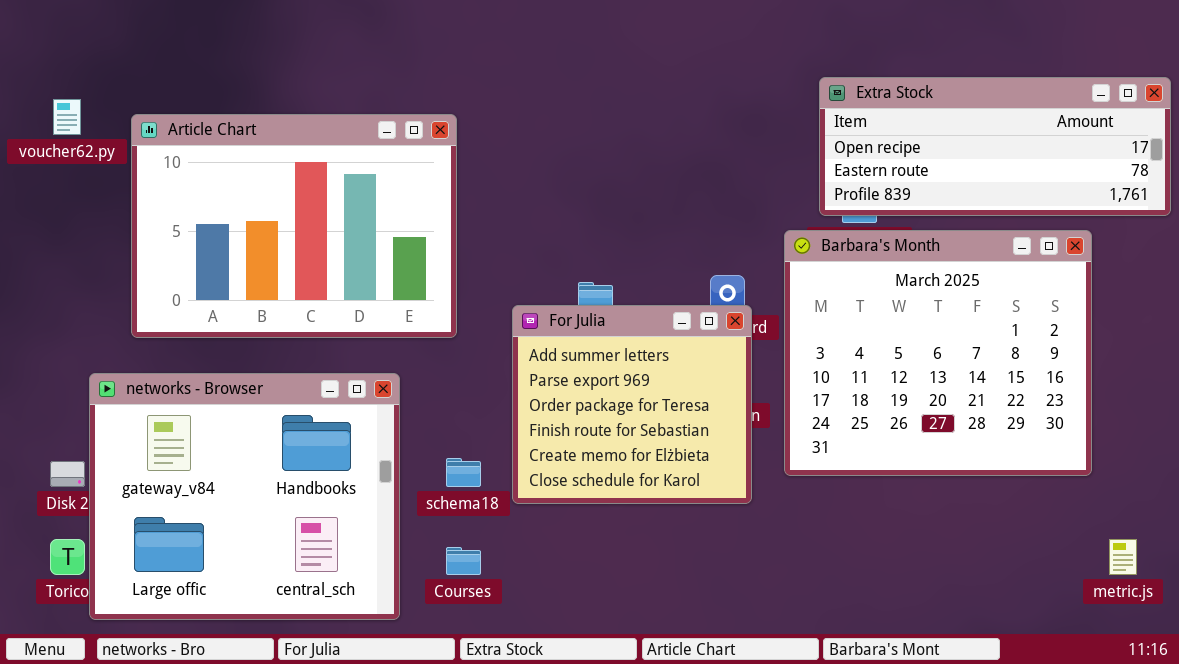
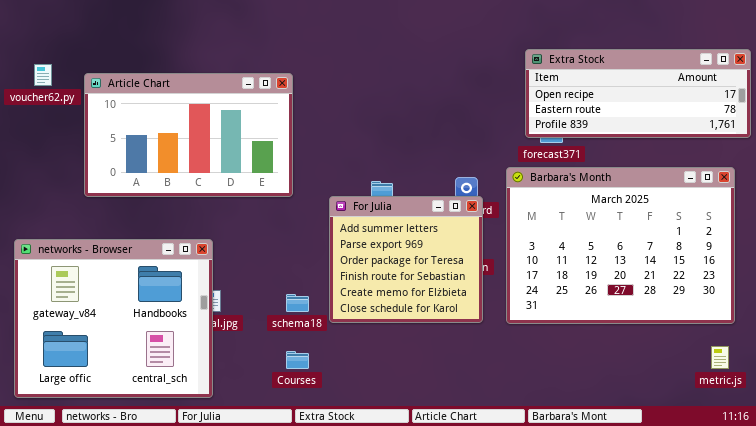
Article Chart: [131,114,457,338] -> [84,73,293,197], resized
Barbara's Month: [784,230,1092,476] -> [506,167,735,324], moved, resized
networks - Browser: [89,373,400,620] -> [14,239,213,398], moved

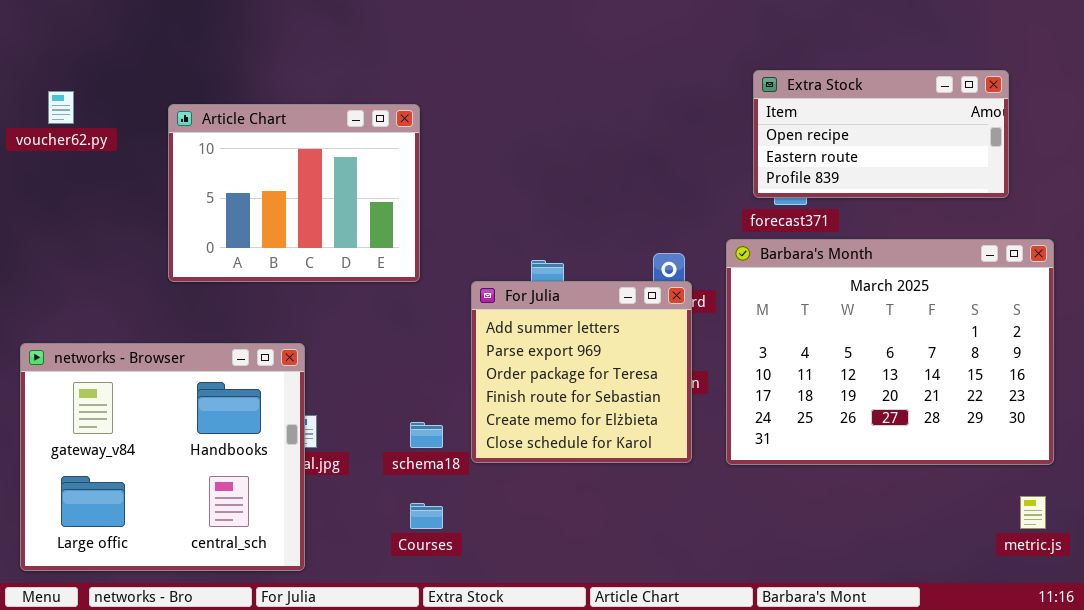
Extra Stock: [525,49,751,138] -> [753,70,1009,198], resized
Article Chart: [84,73,293,197] -> [168,104,420,282], resized

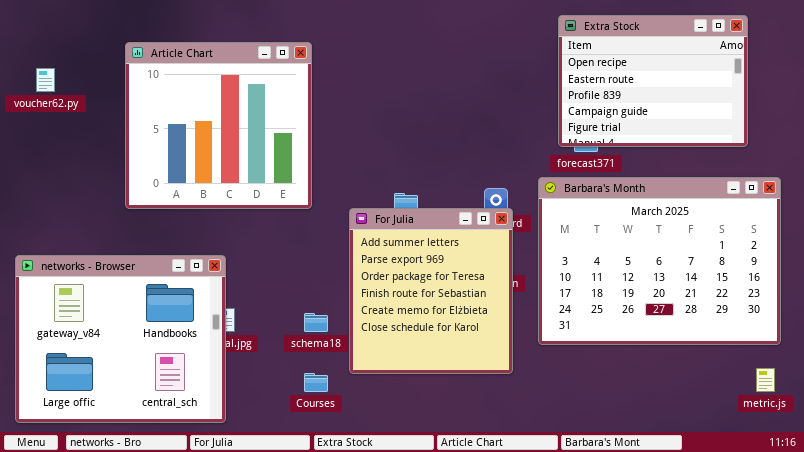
Extra Stock: [753,70,1009,198] -> [558,15,748,147], resized
Article Chart: [168,104,420,282] -> [125,42,312,209], resized
For Julia: [471,281,692,463] -> [349,208,513,374], resized

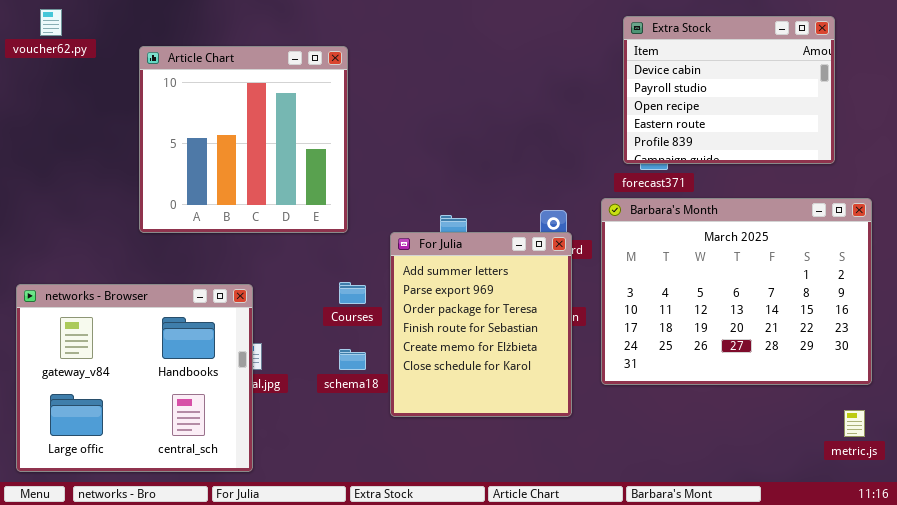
Extra Stock: [558,15,748,147] -> [623,16,835,164], scrolled up 2 rows
voucher62.py: [36,68,55,92] -> [40,9,62,36], moved
Courses: [304,373,328,392] -> [339,282,366,304], moved

